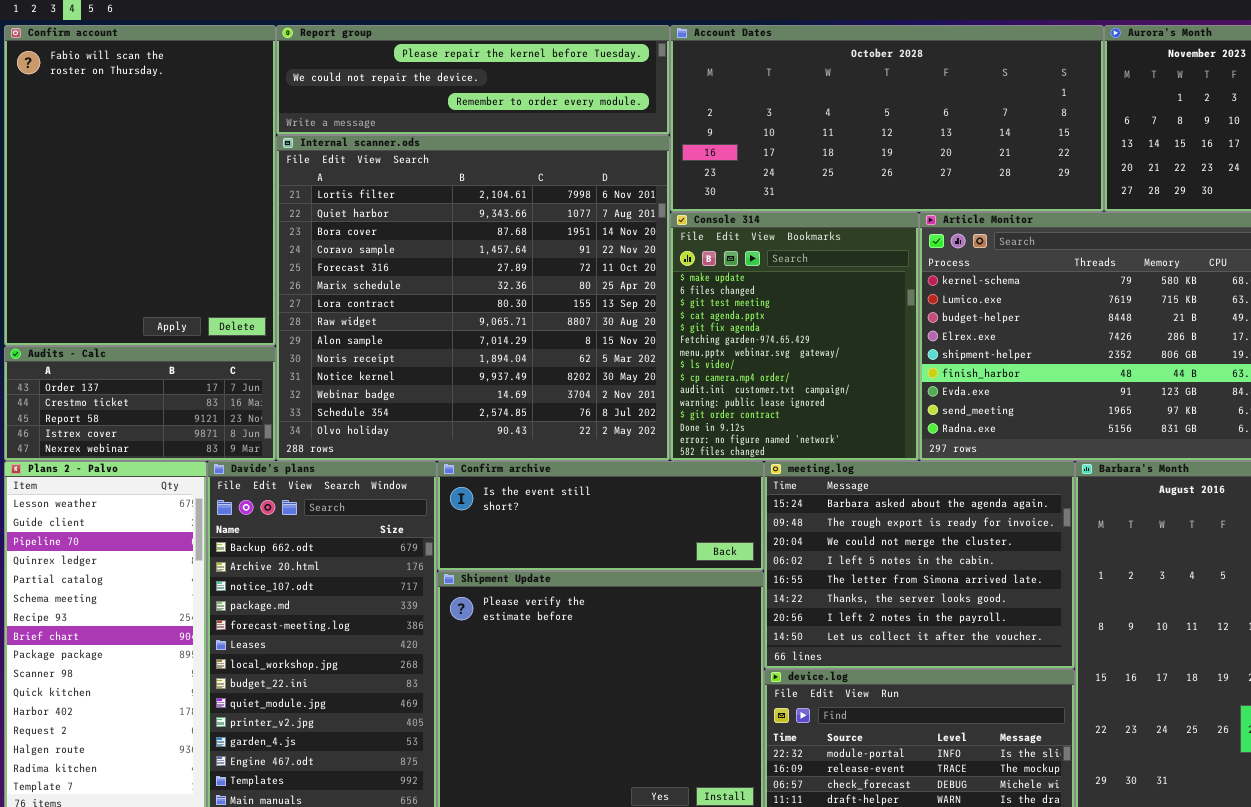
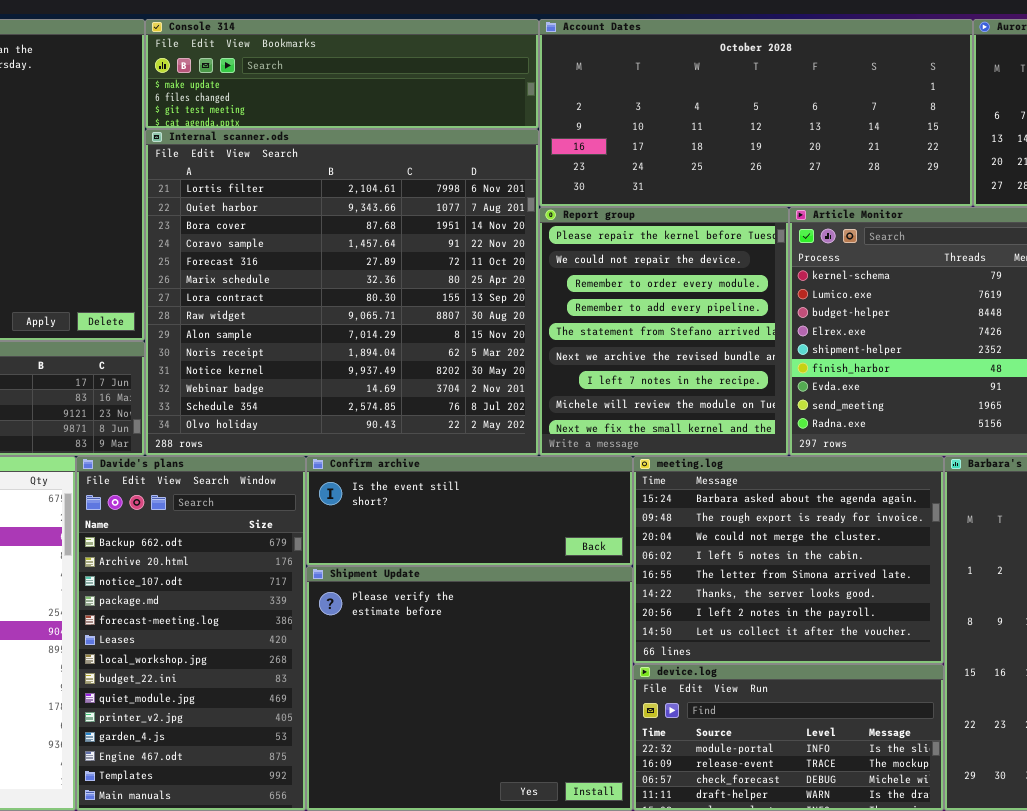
Report group: [276,25,670,135] -> [539,207,789,456], moved, resized
Console 314: [670,212,919,461] -> [145,19,539,129], moved, resized

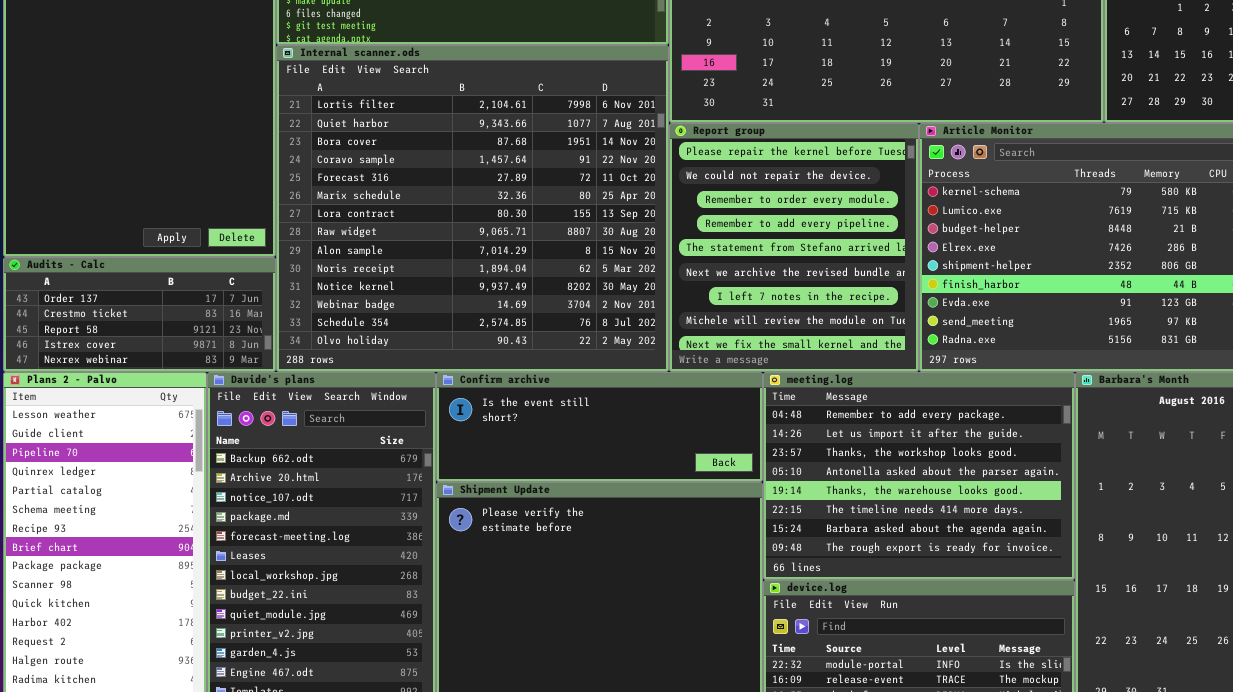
meeting.log: [633,456,944,664] -> [763,372,1075,580], scrolled up 6 rows

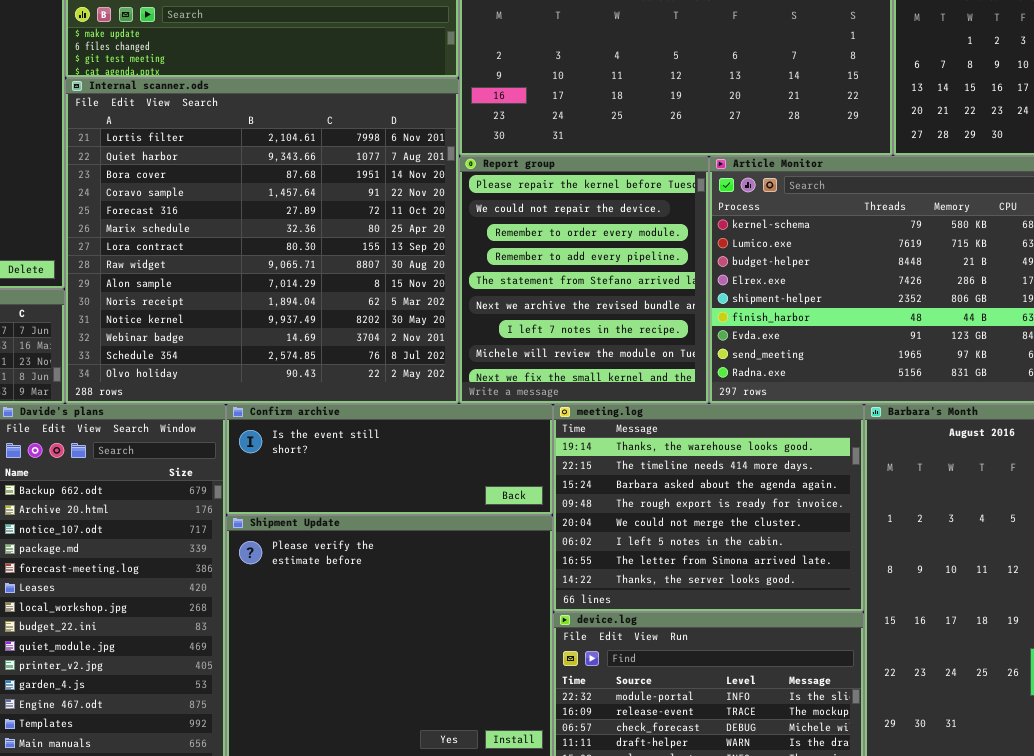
meeting.log: [763,372,1075,580] -> [553,404,864,612], scrolled down 4 rows

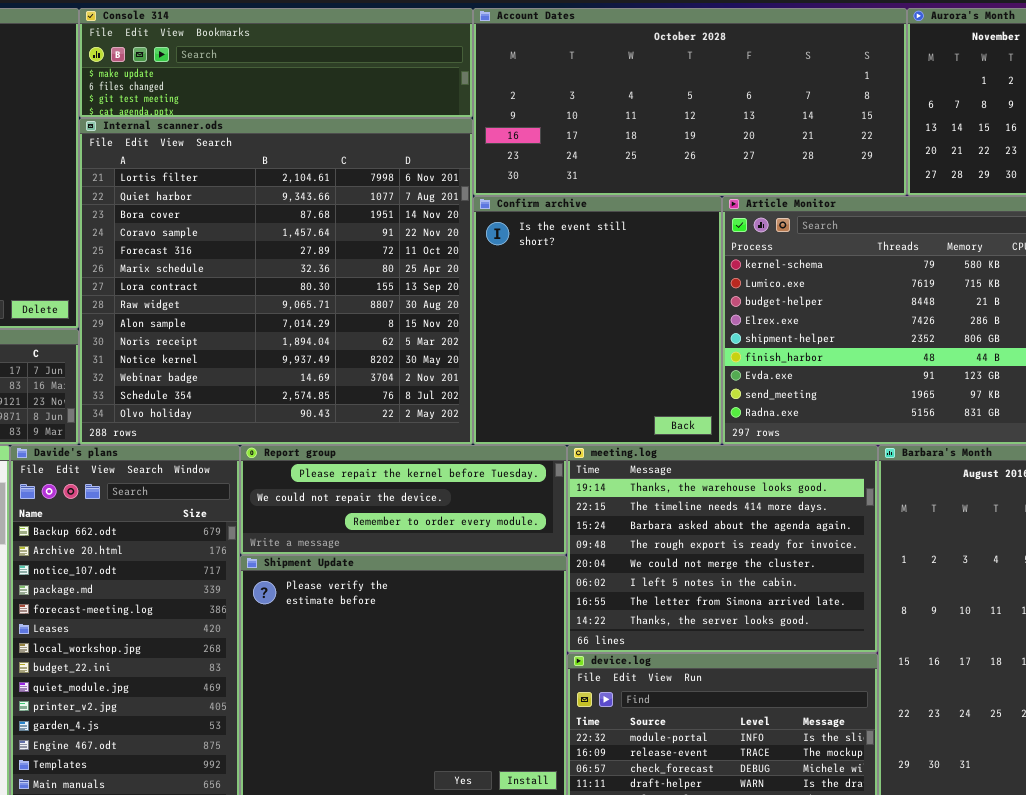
Report group: [459,156,709,404] -> [240,445,567,555], moved, resized
Confirm archive: [226,404,553,515] -> [473,196,722,445], moved, resized

